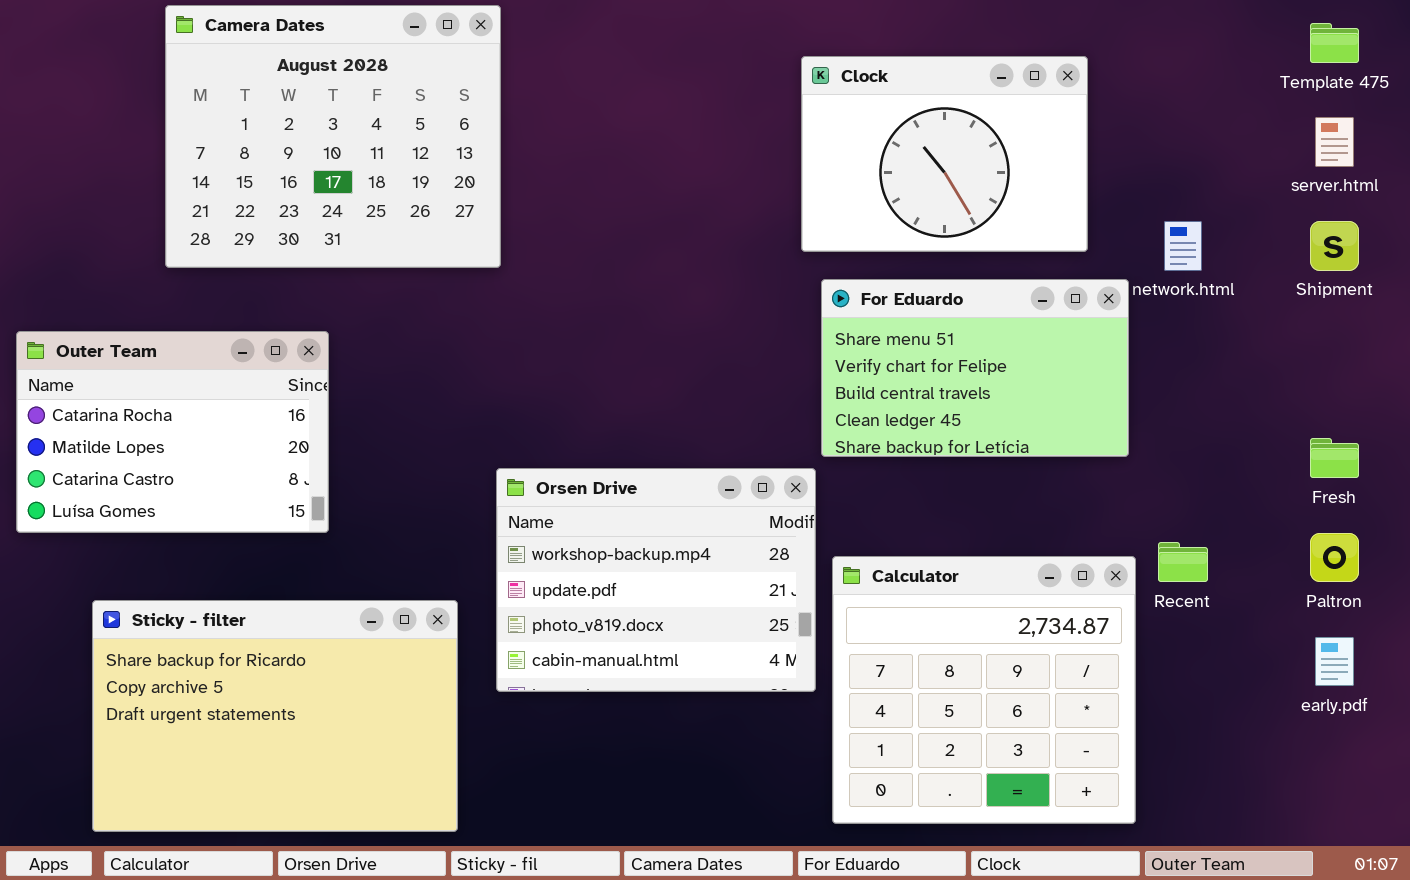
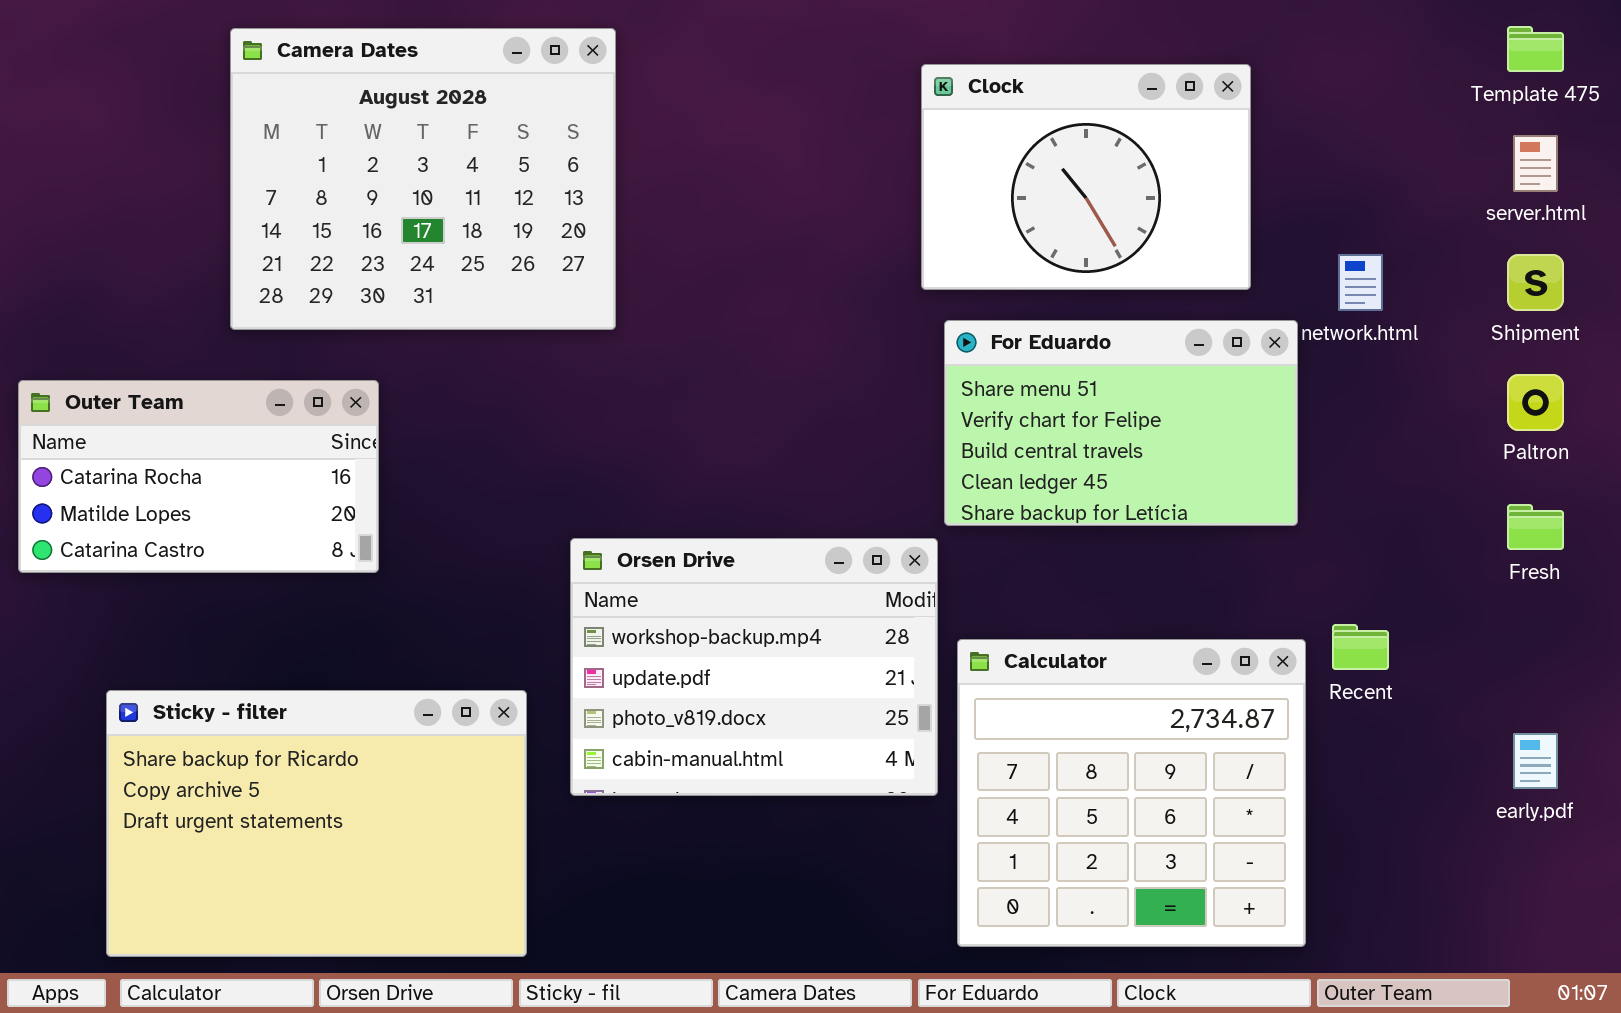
Camera Dates: [165,5,501,268] -> [230,28,616,330], moved
Outer Team: [16,331,329,533] -> [18,380,379,573], resized
Paltron: [1310,533,1359,582] -> [1507,374,1564,431], moved

